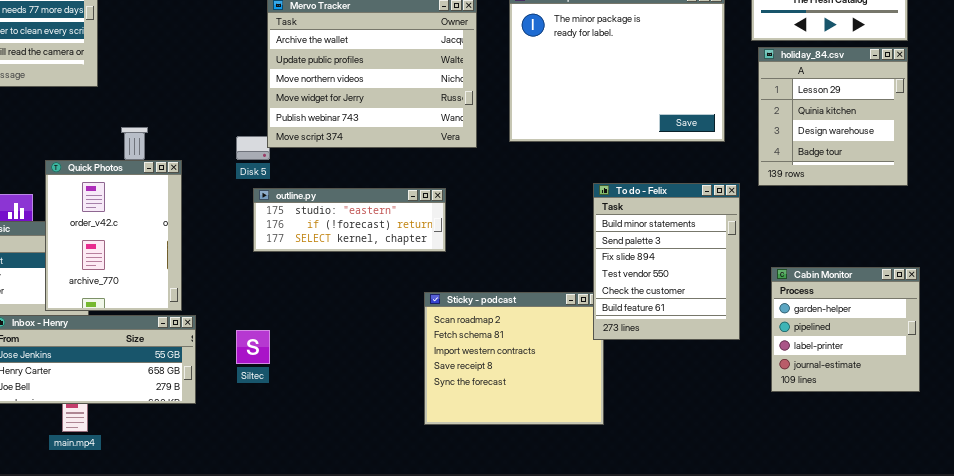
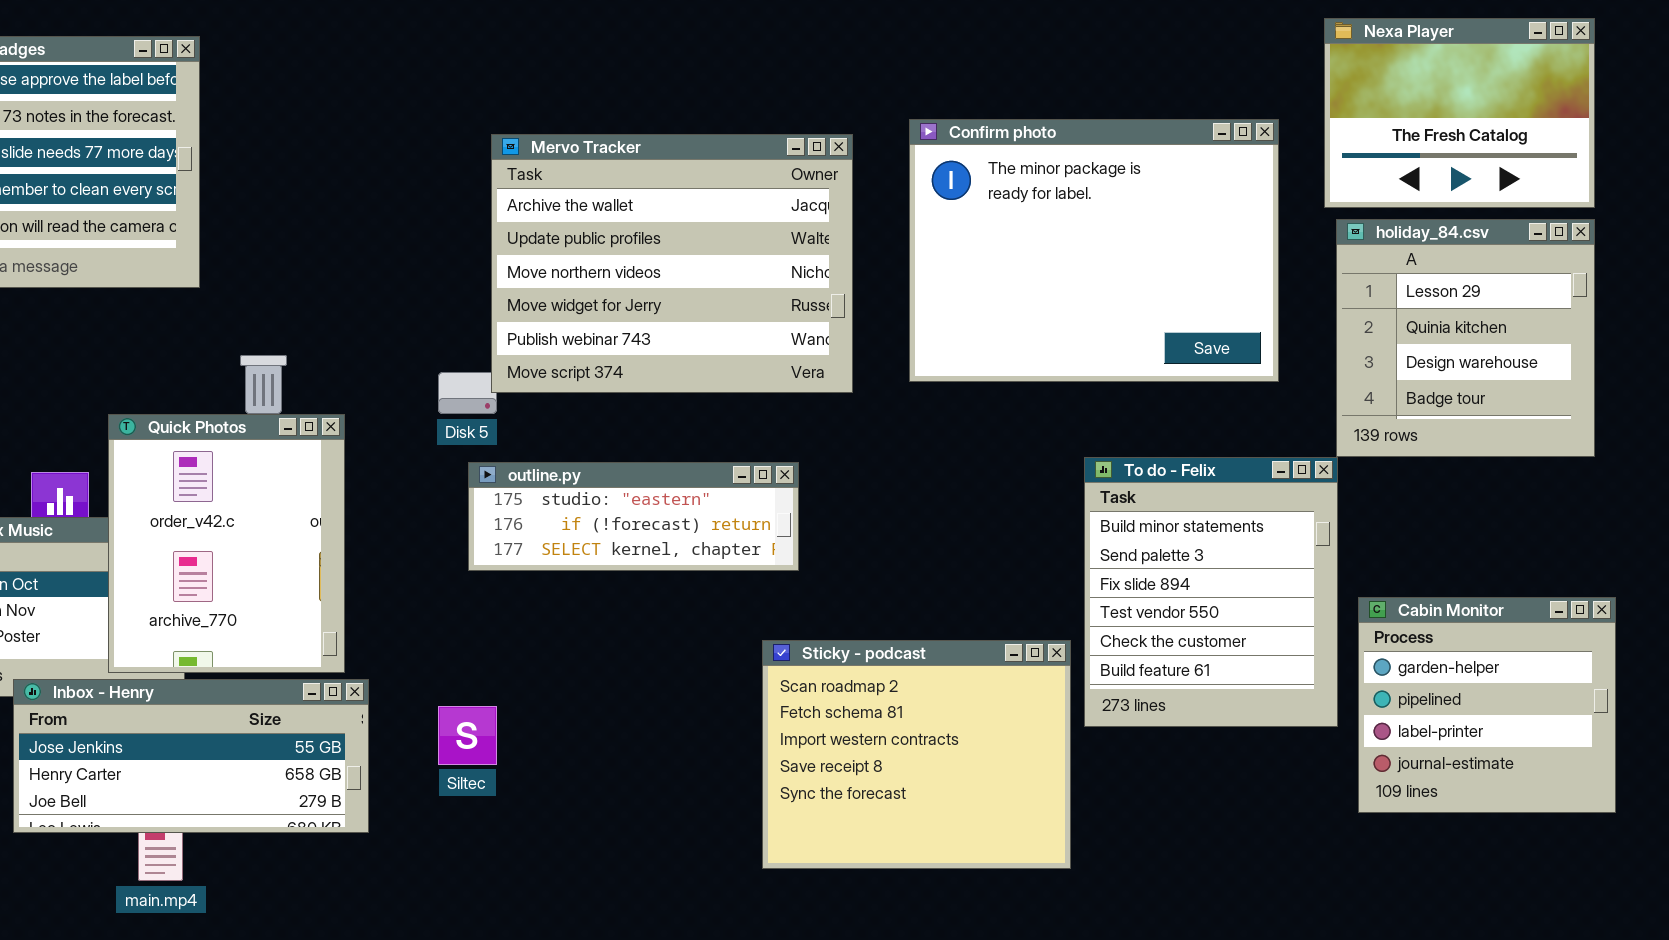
To do - Felix: [593,183,740,340] -> [1084,457,1338,727], moved

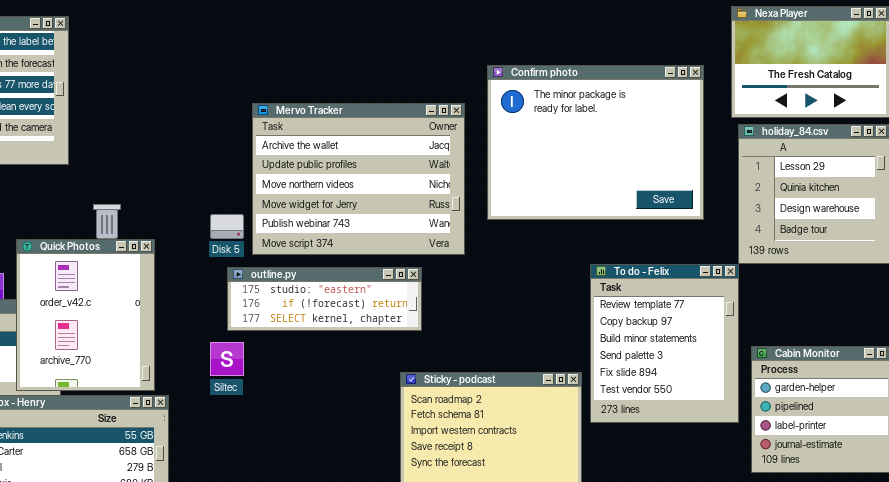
Mervo Tracker: [491,134,853,393] -> [252,103,465,255], moved
To do - Felix: [1084,457,1338,727] -> [590,264,739,423], scrolled up 2 rows
Siltec: [438,706,497,765] -> [210,342,244,376], moved

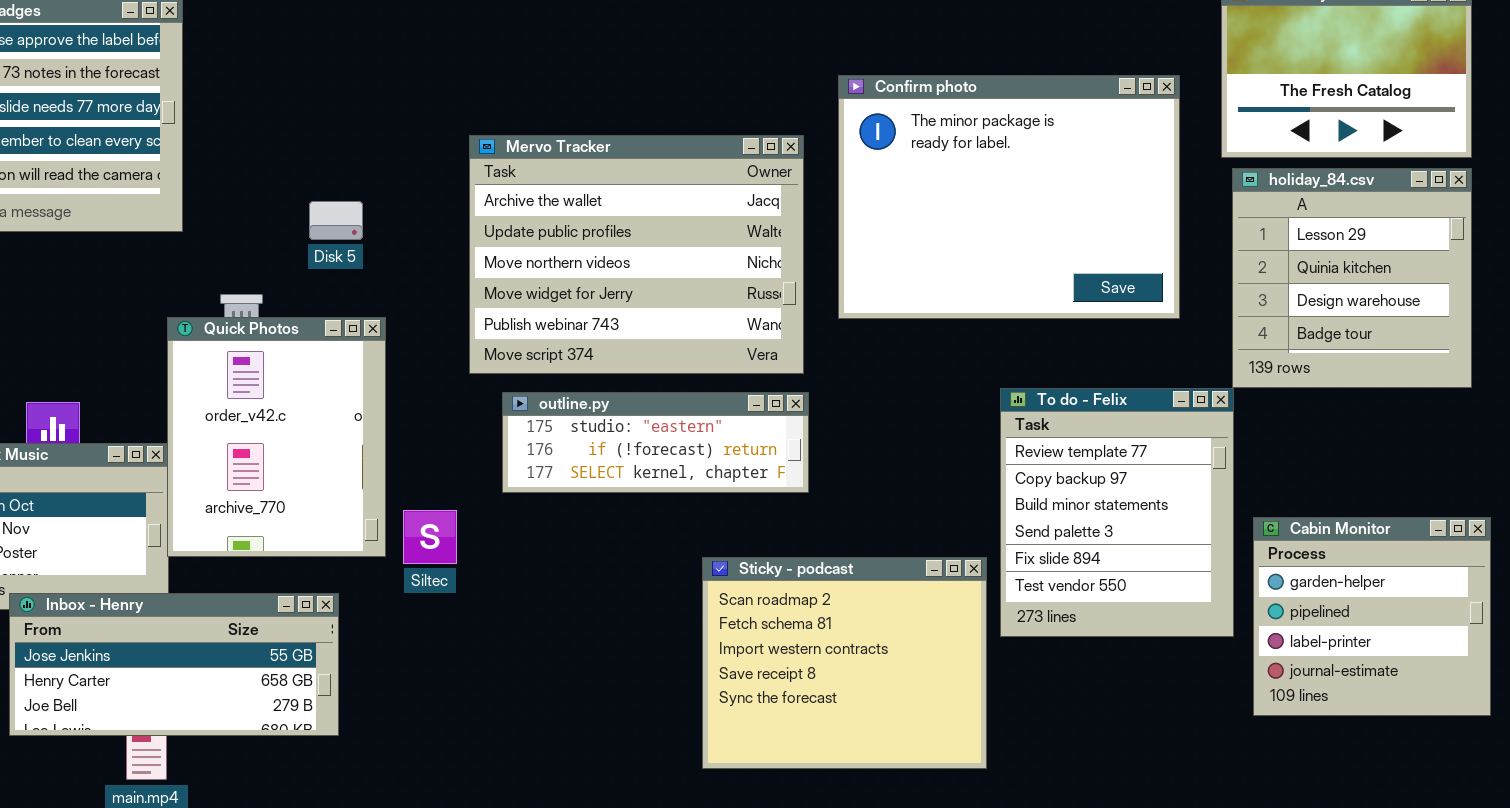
Disk 5: [210,214,244,239] -> [309,201,363,240], moved
Quick Photos: [16,239,155,391] -> [167,317,386,557], moved
outline.py: [227,267,422,331] -> [502,392,809,493], moved

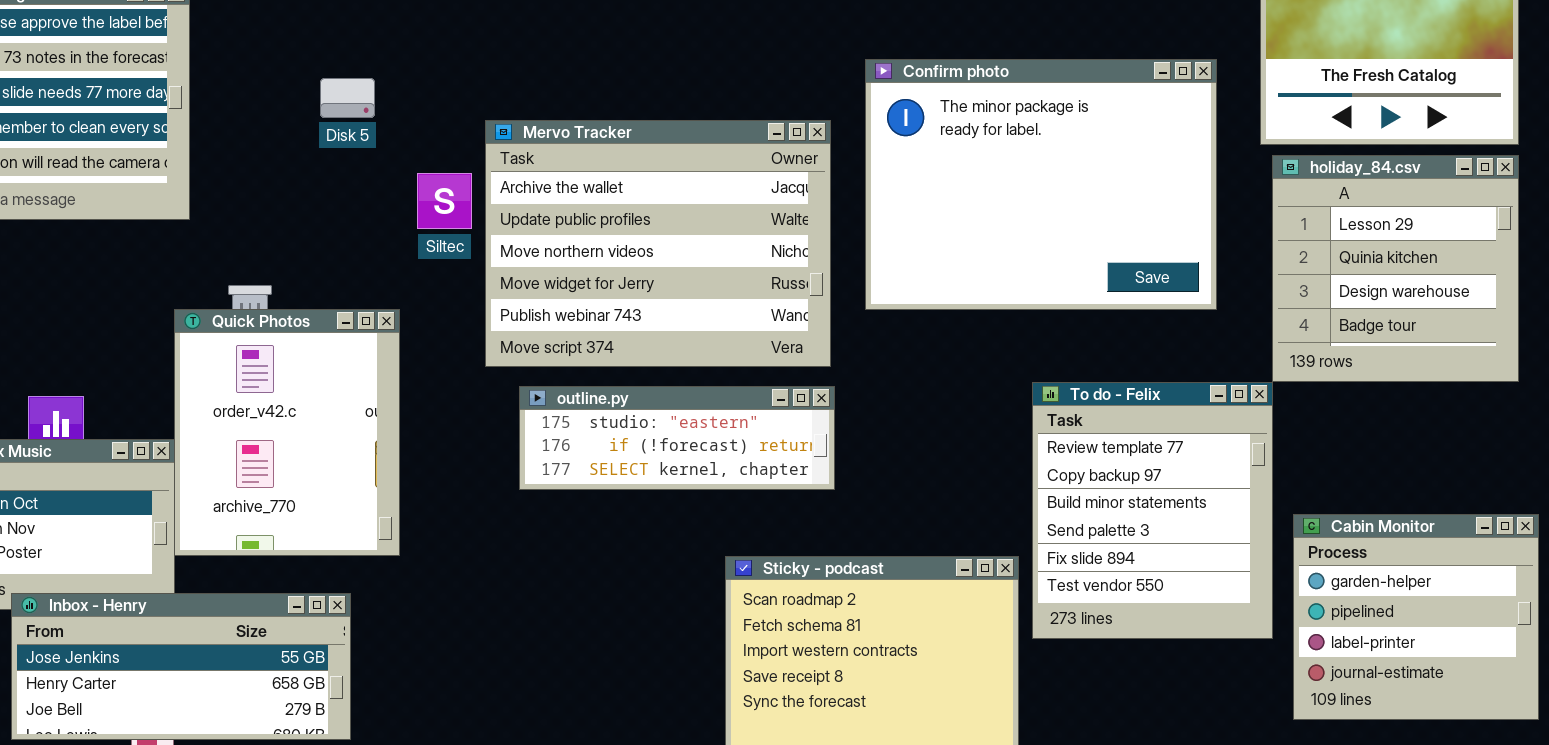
Disk 5: [309,201,363,240] -> [320,78,375,118], moved
Siltec: [403,510,457,564] -> [417,173,472,229], moved

